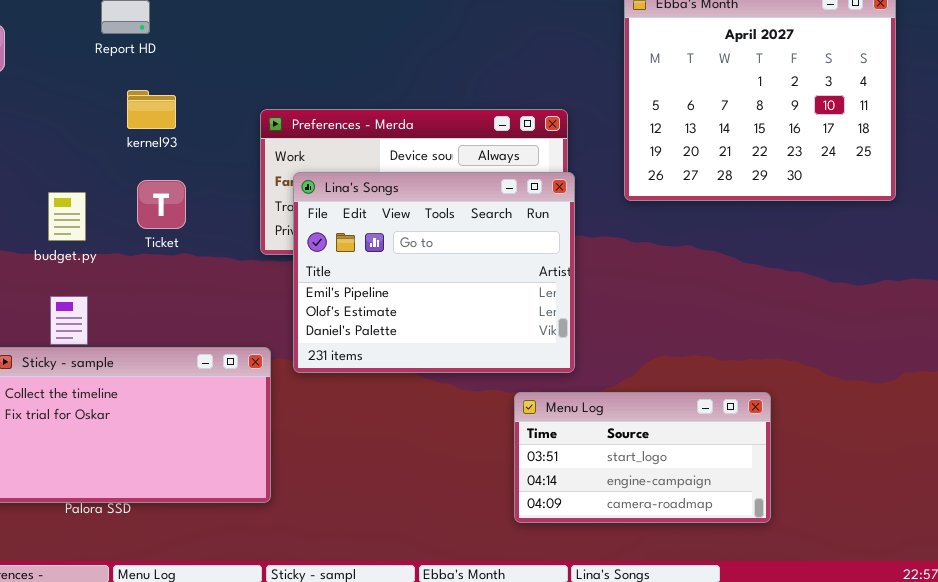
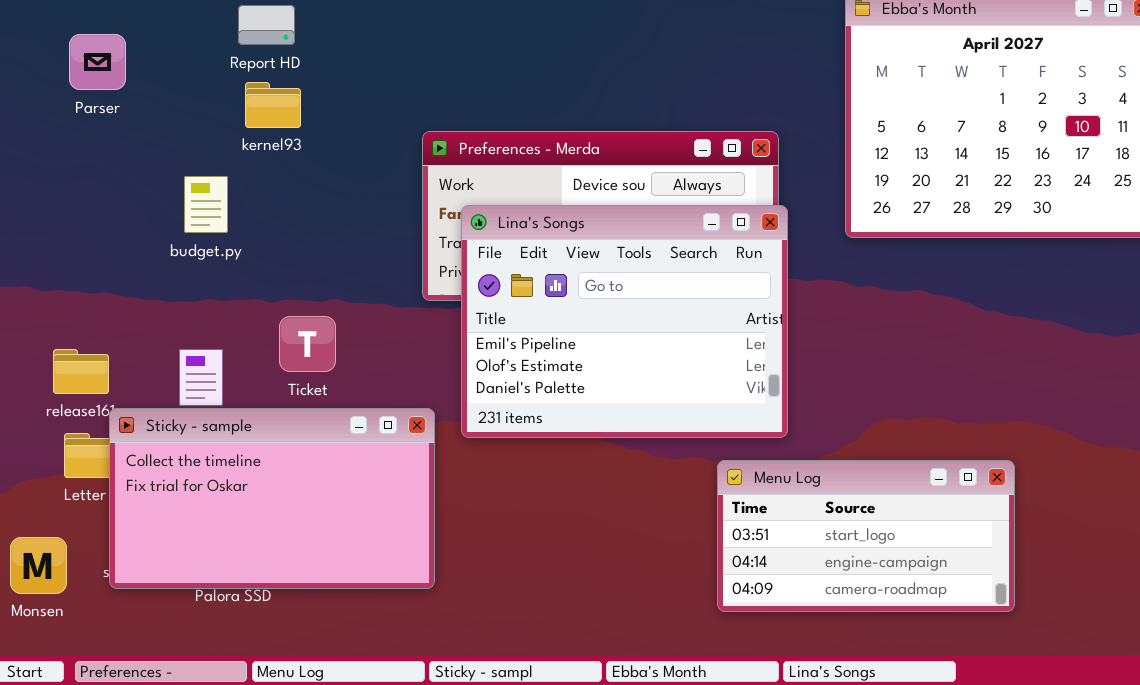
kernel93: [127,90,176,129] -> [245,82,301,128], moved
Ticket: [137,180,186,229] -> [279,316,336,372], moved
budget.py: [48,192,86,241] -> [184,176,228,233], moved

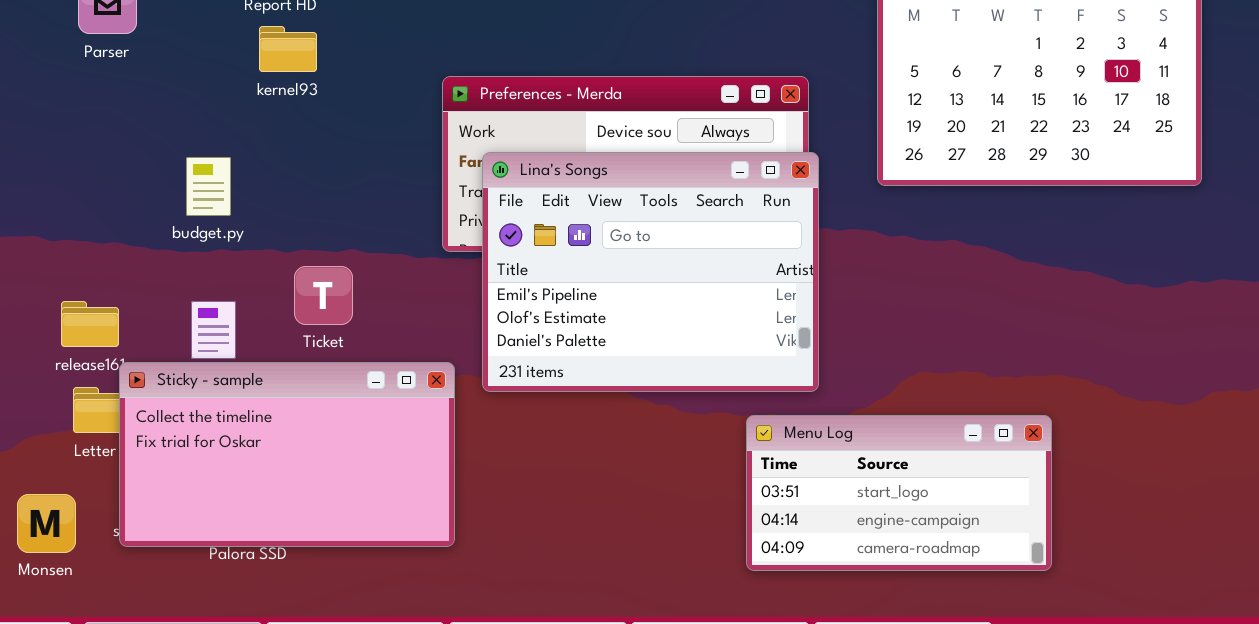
budget.py: [184,176,228,233] -> [186,157,231,216], moved

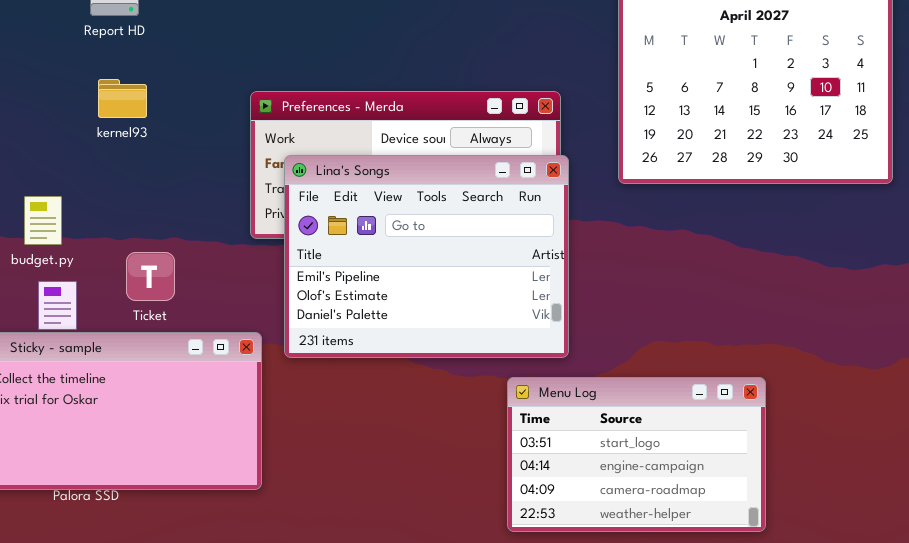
kernel93: [259,26,317,72] -> [98,79,147,118], moved
budget.py: [186,157,231,216] -> [24,196,62,245], moved
Menu Log: [746,415,1052,571] -> [507,377,766,532], resized

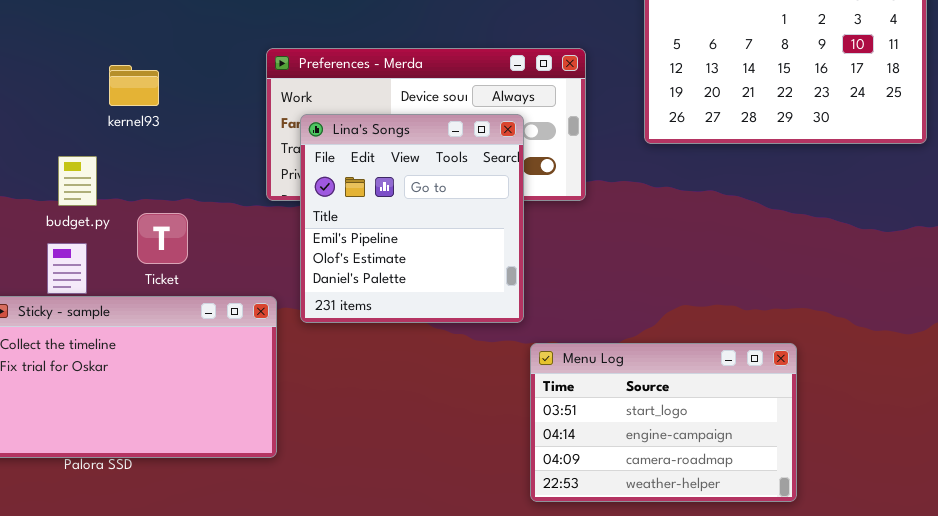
kernel93: [98,79,147,118] -> [109,65,159,106], moved
Lina's Songs: [284,155,569,358] -> [300,114,524,323], resized
budget.py: [24,196,62,245] -> [58,156,97,206], moved

